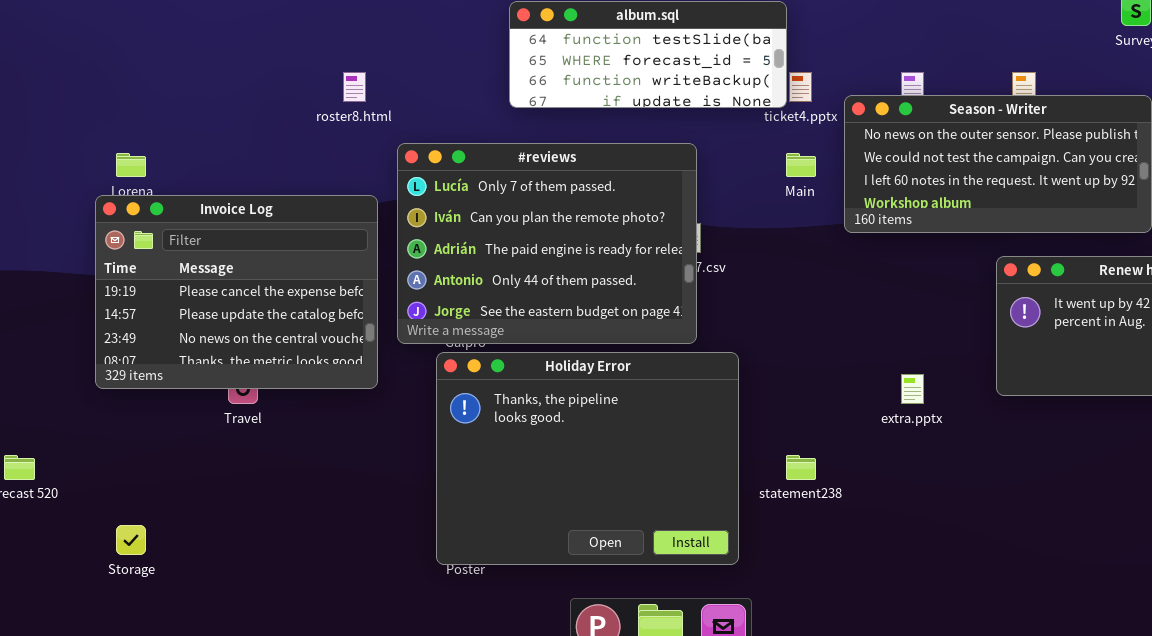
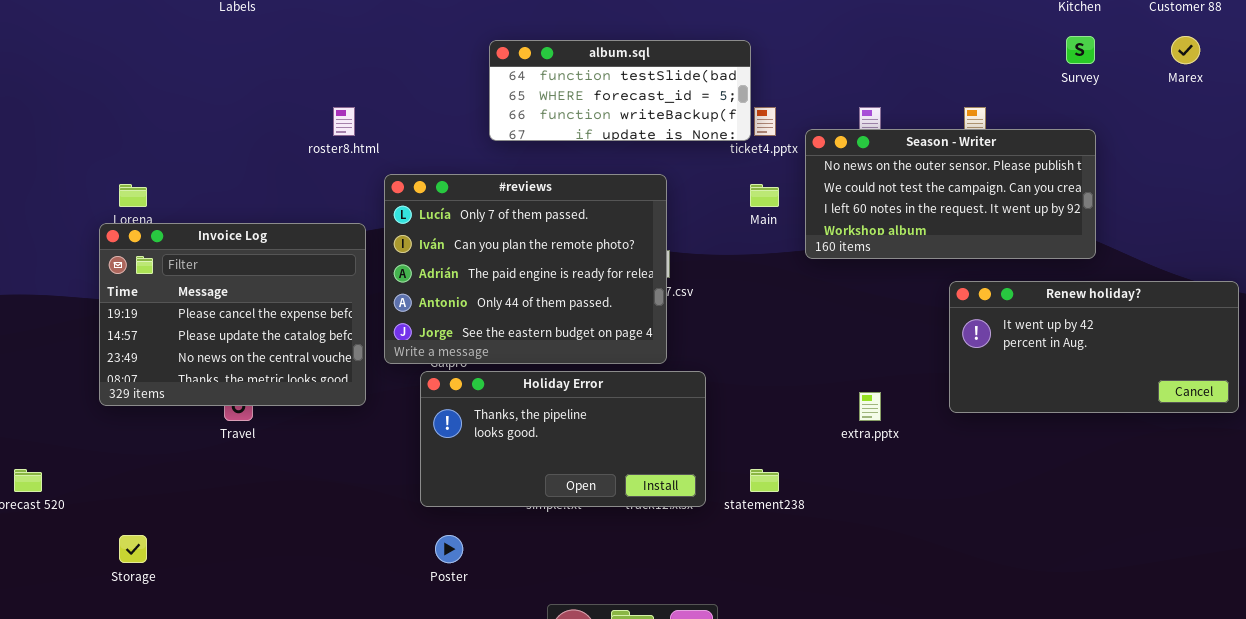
Holiday Error: [436,352,739,565] -> [420,371,706,507], resized

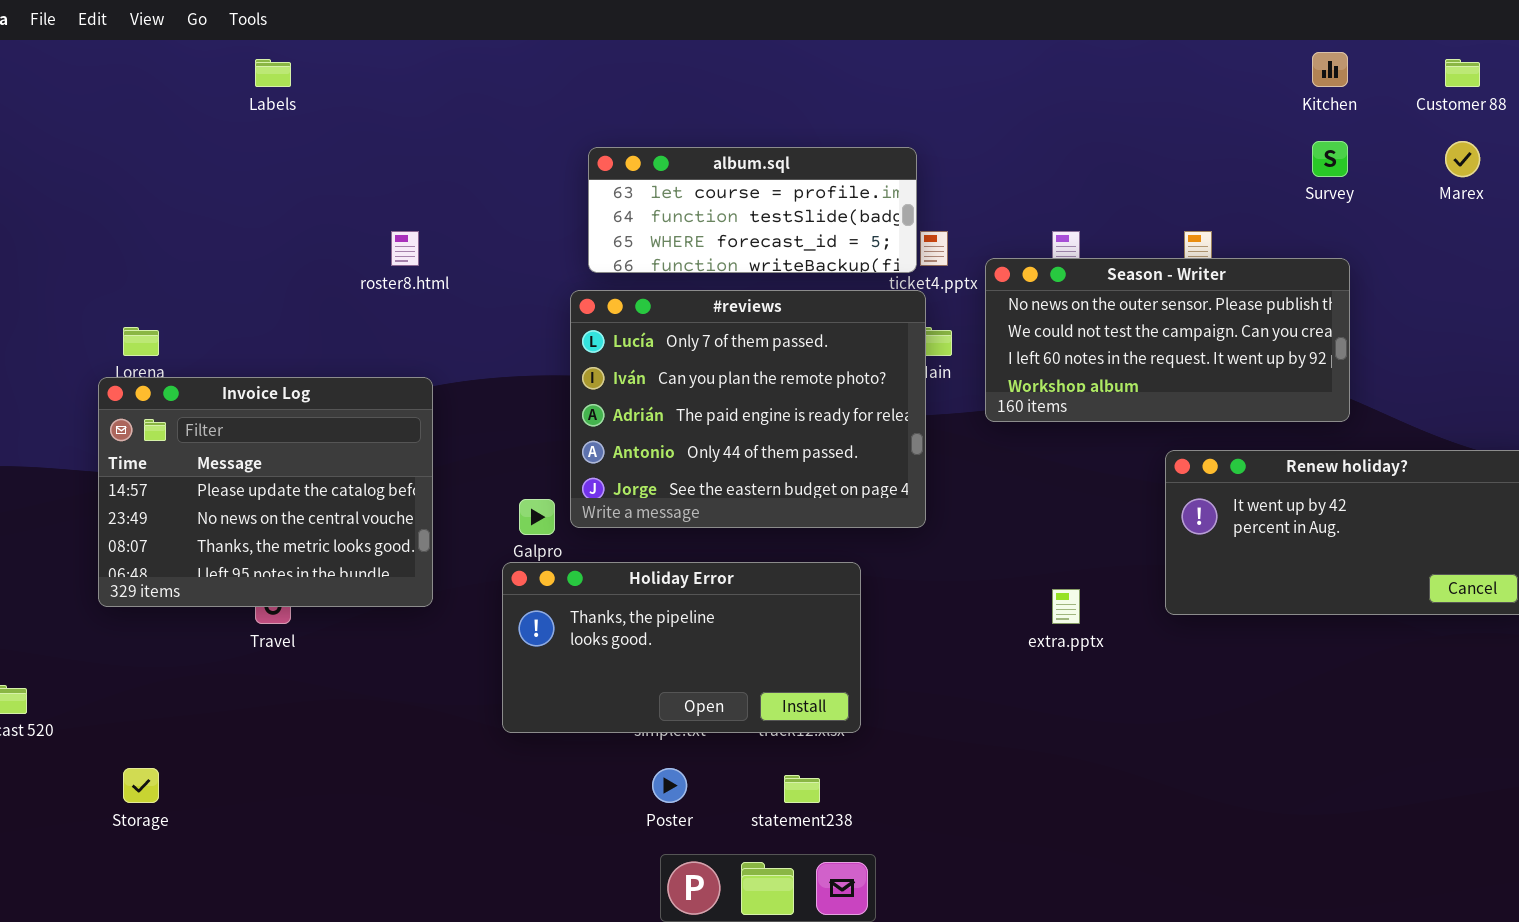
album.sql: [489,40,751,141] -> [588,147,917,273], scrolled up 1 row
#reviews: [384,174,667,364] -> [570,290,926,528], moved
Invoice Log: [99,223,366,406] -> [98,377,433,607], scrolled down 1 row
statement238: [750,469,779,492] -> [784,775,820,803], moved
Poster: [435,535,463,563] -> [652,768,687,803], moved

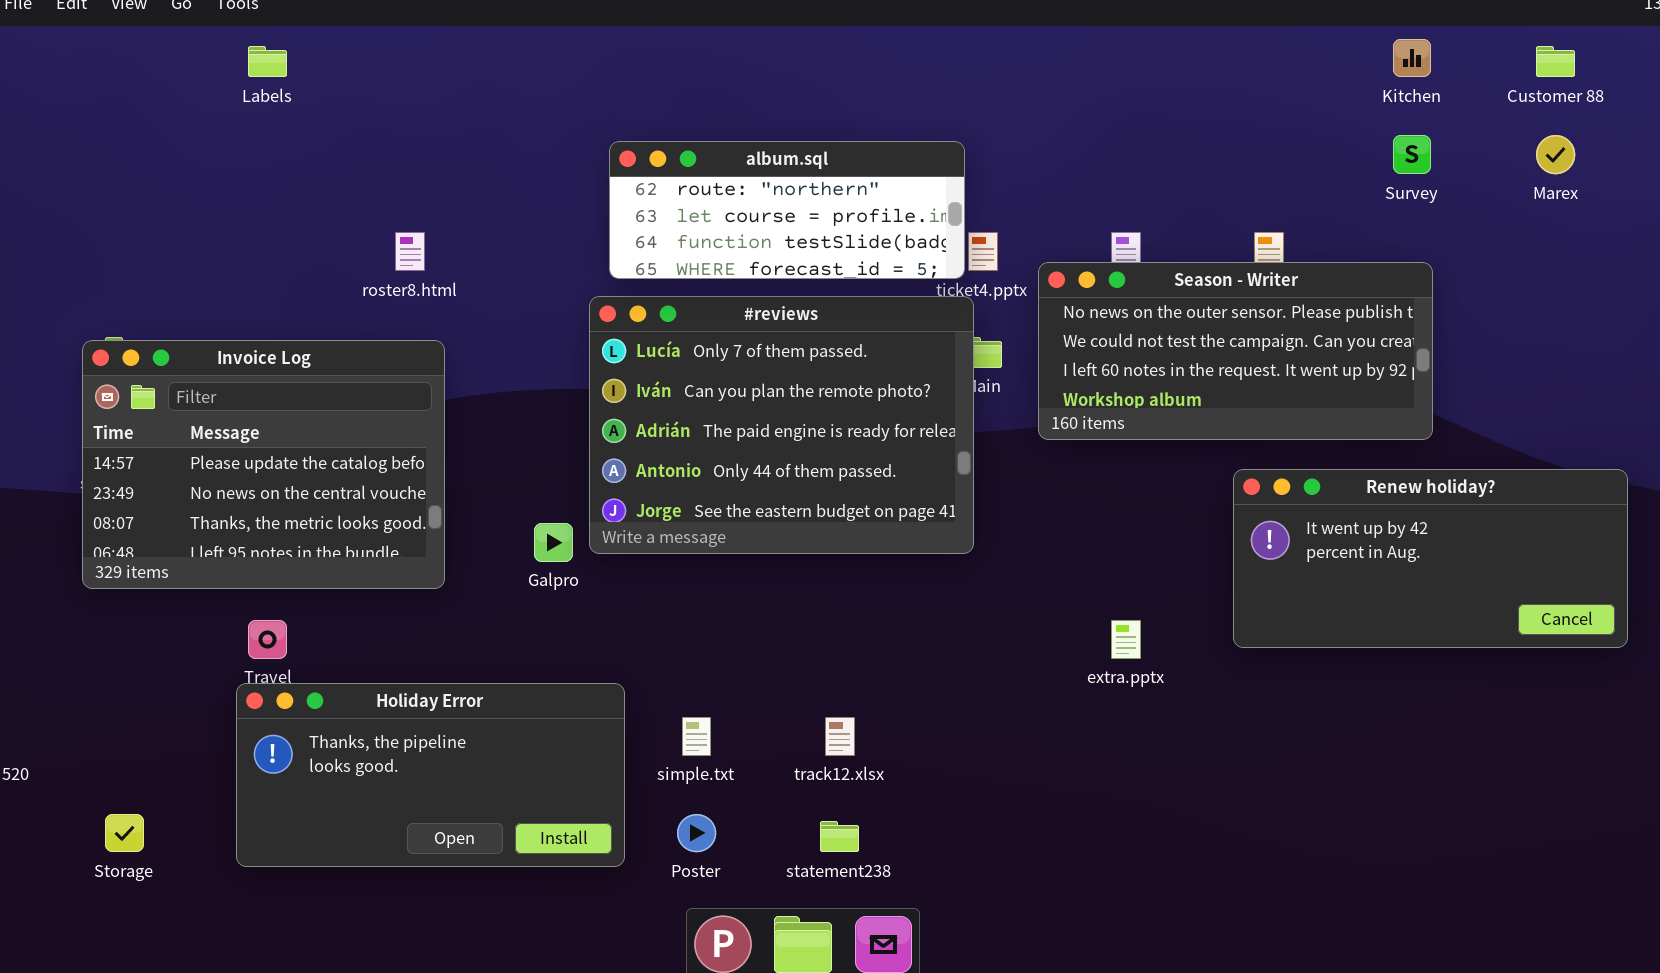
album.sql: [588,147,917,273] -> [609,141,965,279], scrolled up 1 row
Invoice Log: [98,377,433,607] -> [82,340,445,589], moved
Holiday Error: [502,562,861,733] -> [236,683,625,867], moved

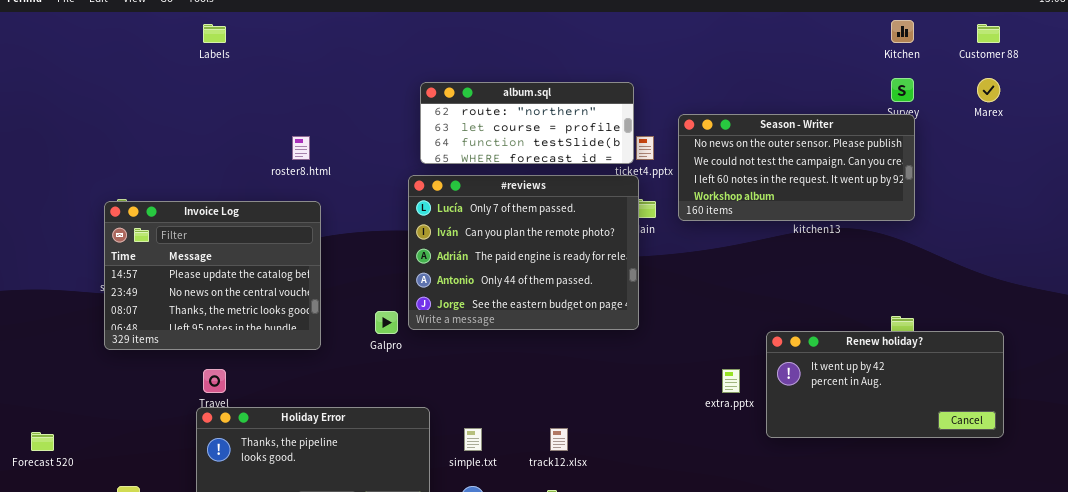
Season - Writer: [1038,262,1433,440] -> [678,114,915,221], moved
Renew holiday?: [1233,469,1628,648] -> [766,331,1004,438], moved

